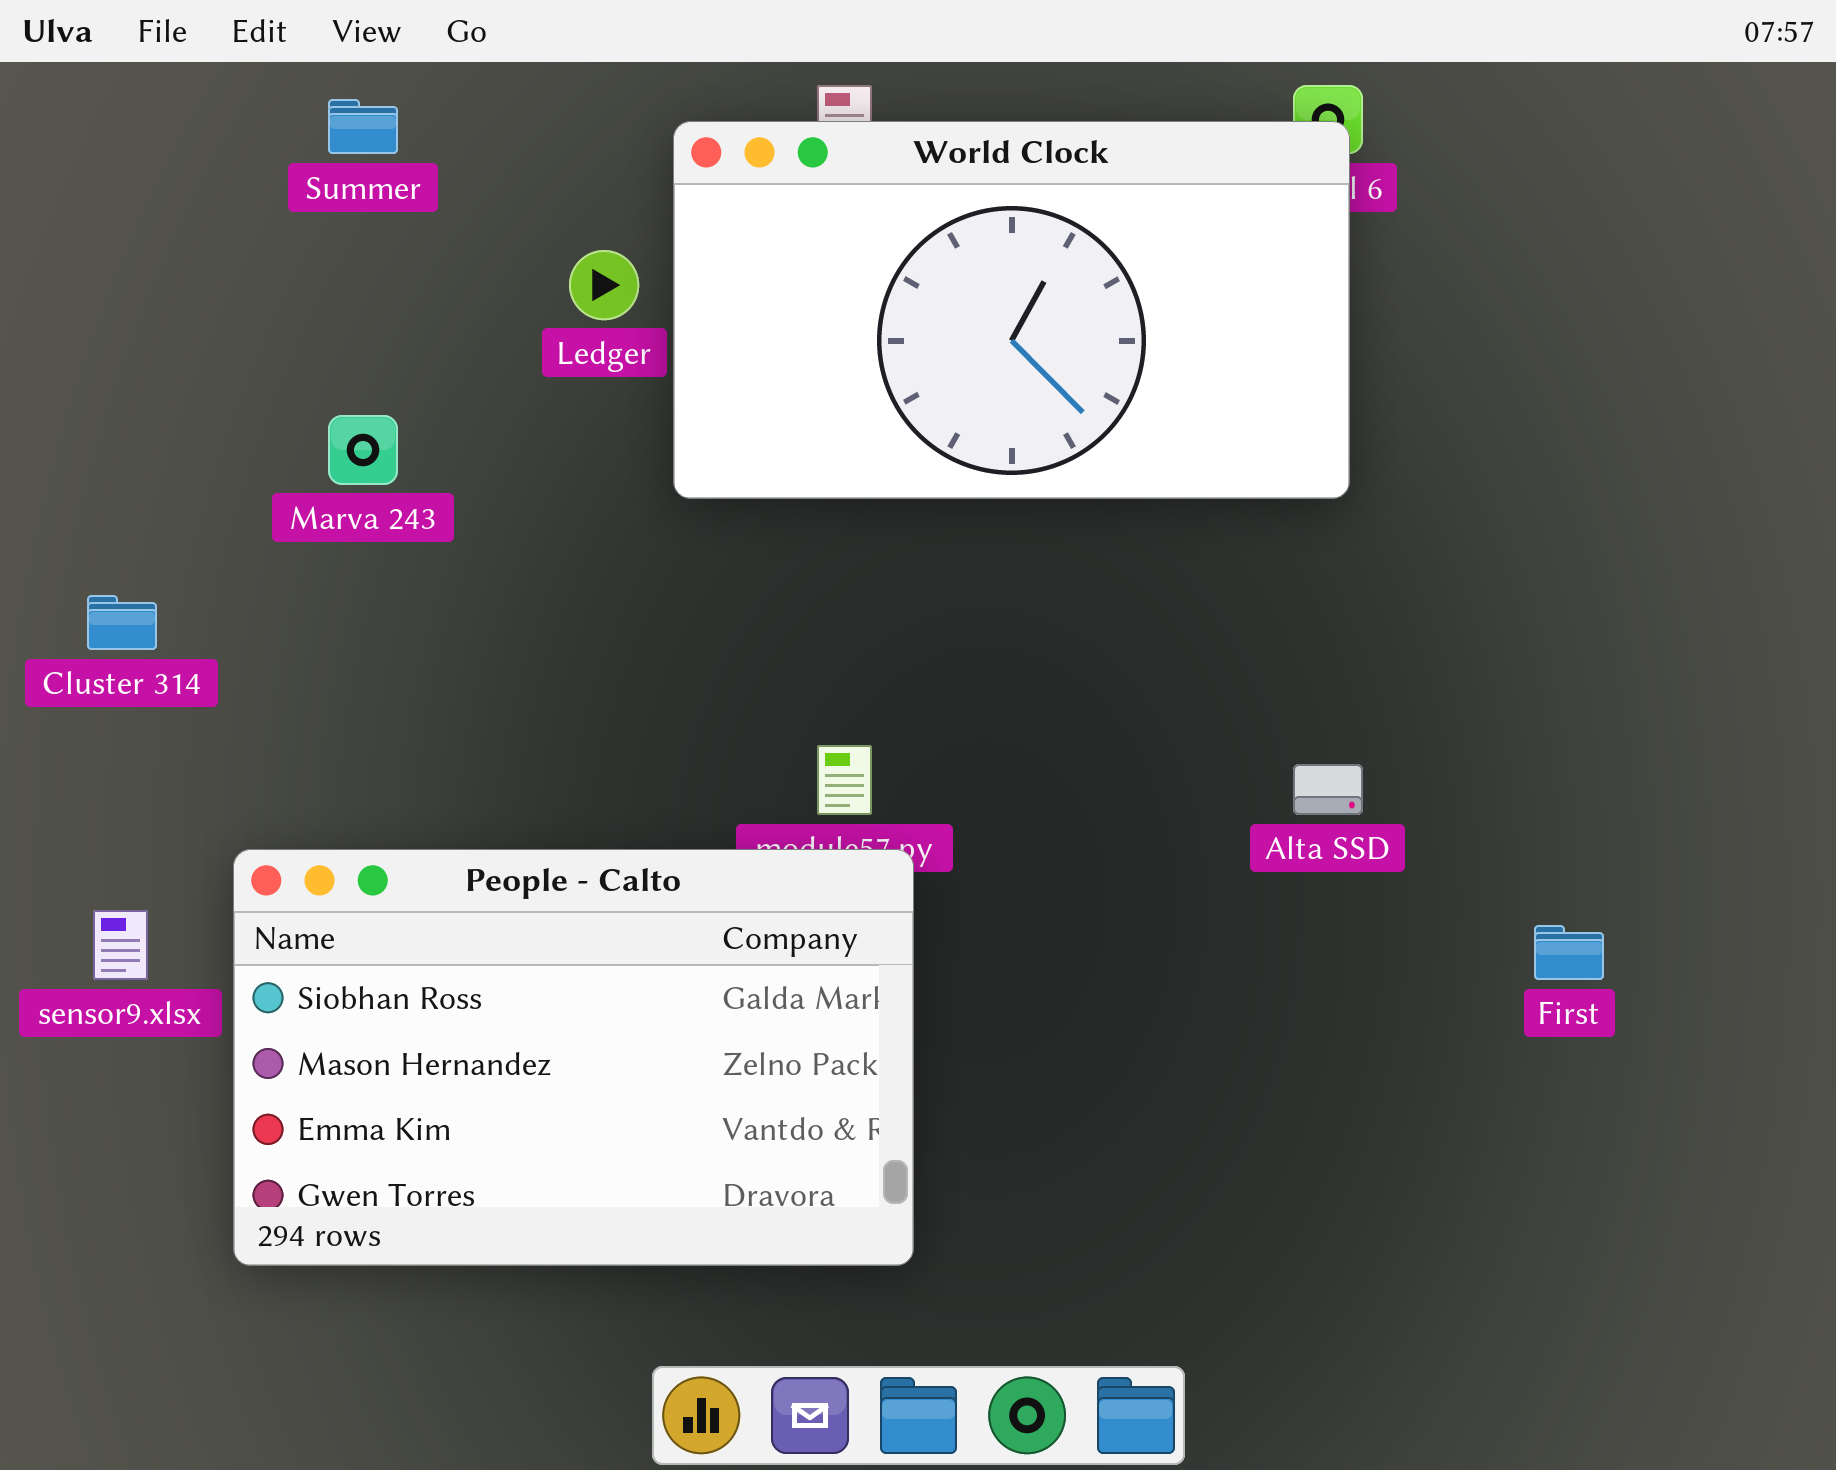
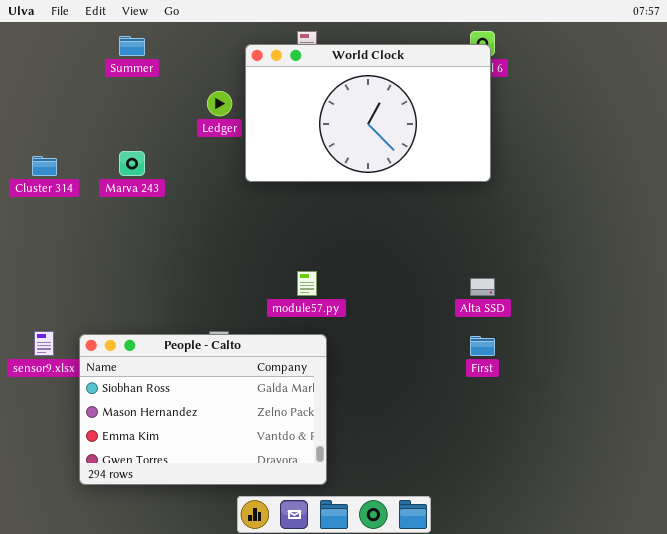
Cluster 314: [87,595,157,650] -> [32,156,57,176], moved
People - Calto: [233,849,914,1266] -> [79,334,327,485], moved
First: [1534,925,1604,980] -> [470,336,495,356], moved

